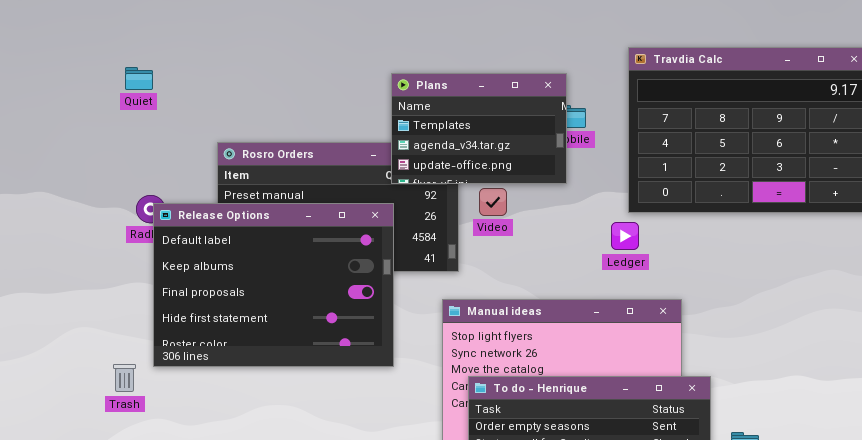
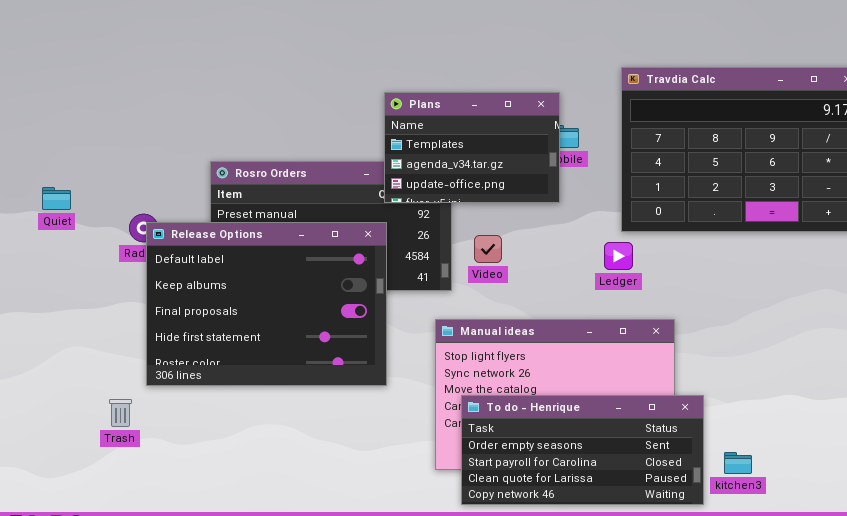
Quiet: [125,67,153,90] -> [42,187,71,210], moved
Video: [479,188,507,216] -> [474,235,502,263], moved
Trash: [113,364,136,392] -> [109,399,132,427], moved

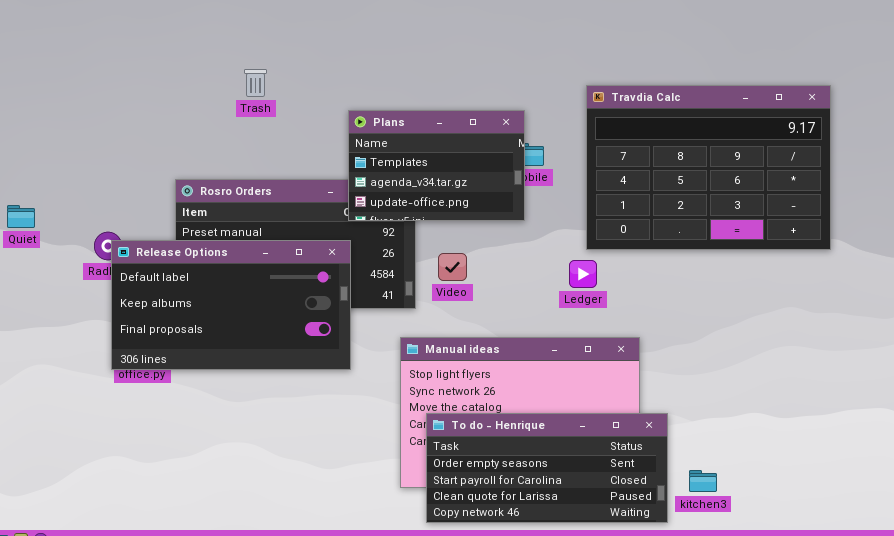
Release Options: [146,222,387,386] -> [111,240,351,370], resized
Trash: [109,399,132,427] -> [244,69,267,97], moved

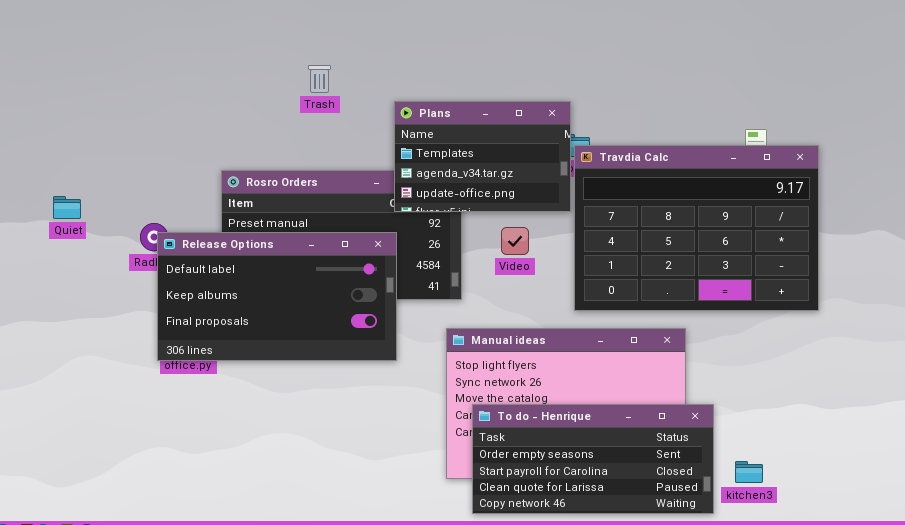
Trash: [244,69,267,97] -> [308,65,331,93], moved
Travdia Calc: [586,85,831,250] -> [574,145,819,311], moved
Video: [438,253,467,281] -> [501,227,529,255], moved

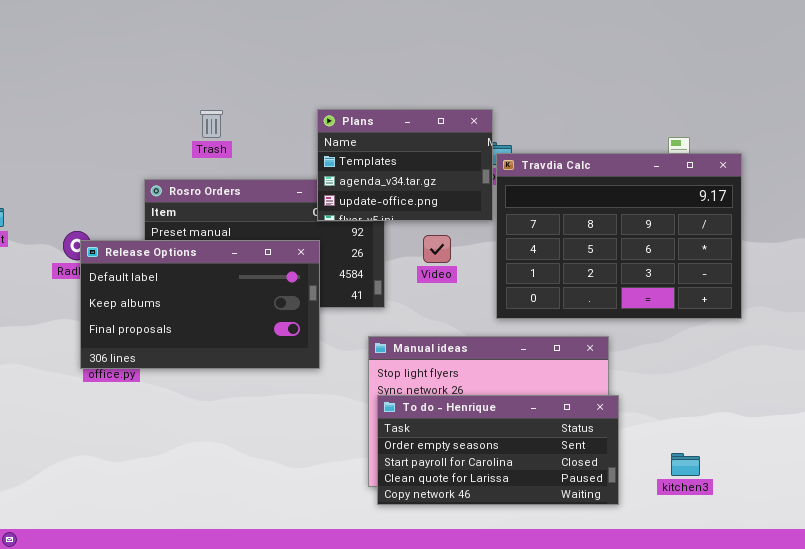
Trash: [308,65,331,93] -> [200,110,223,138], moved
To do - Henrique: [472,404,714,514] -> [377,395,619,505], moved
kitchen3: [735,461,763,483] -> [671,453,700,476], moved

